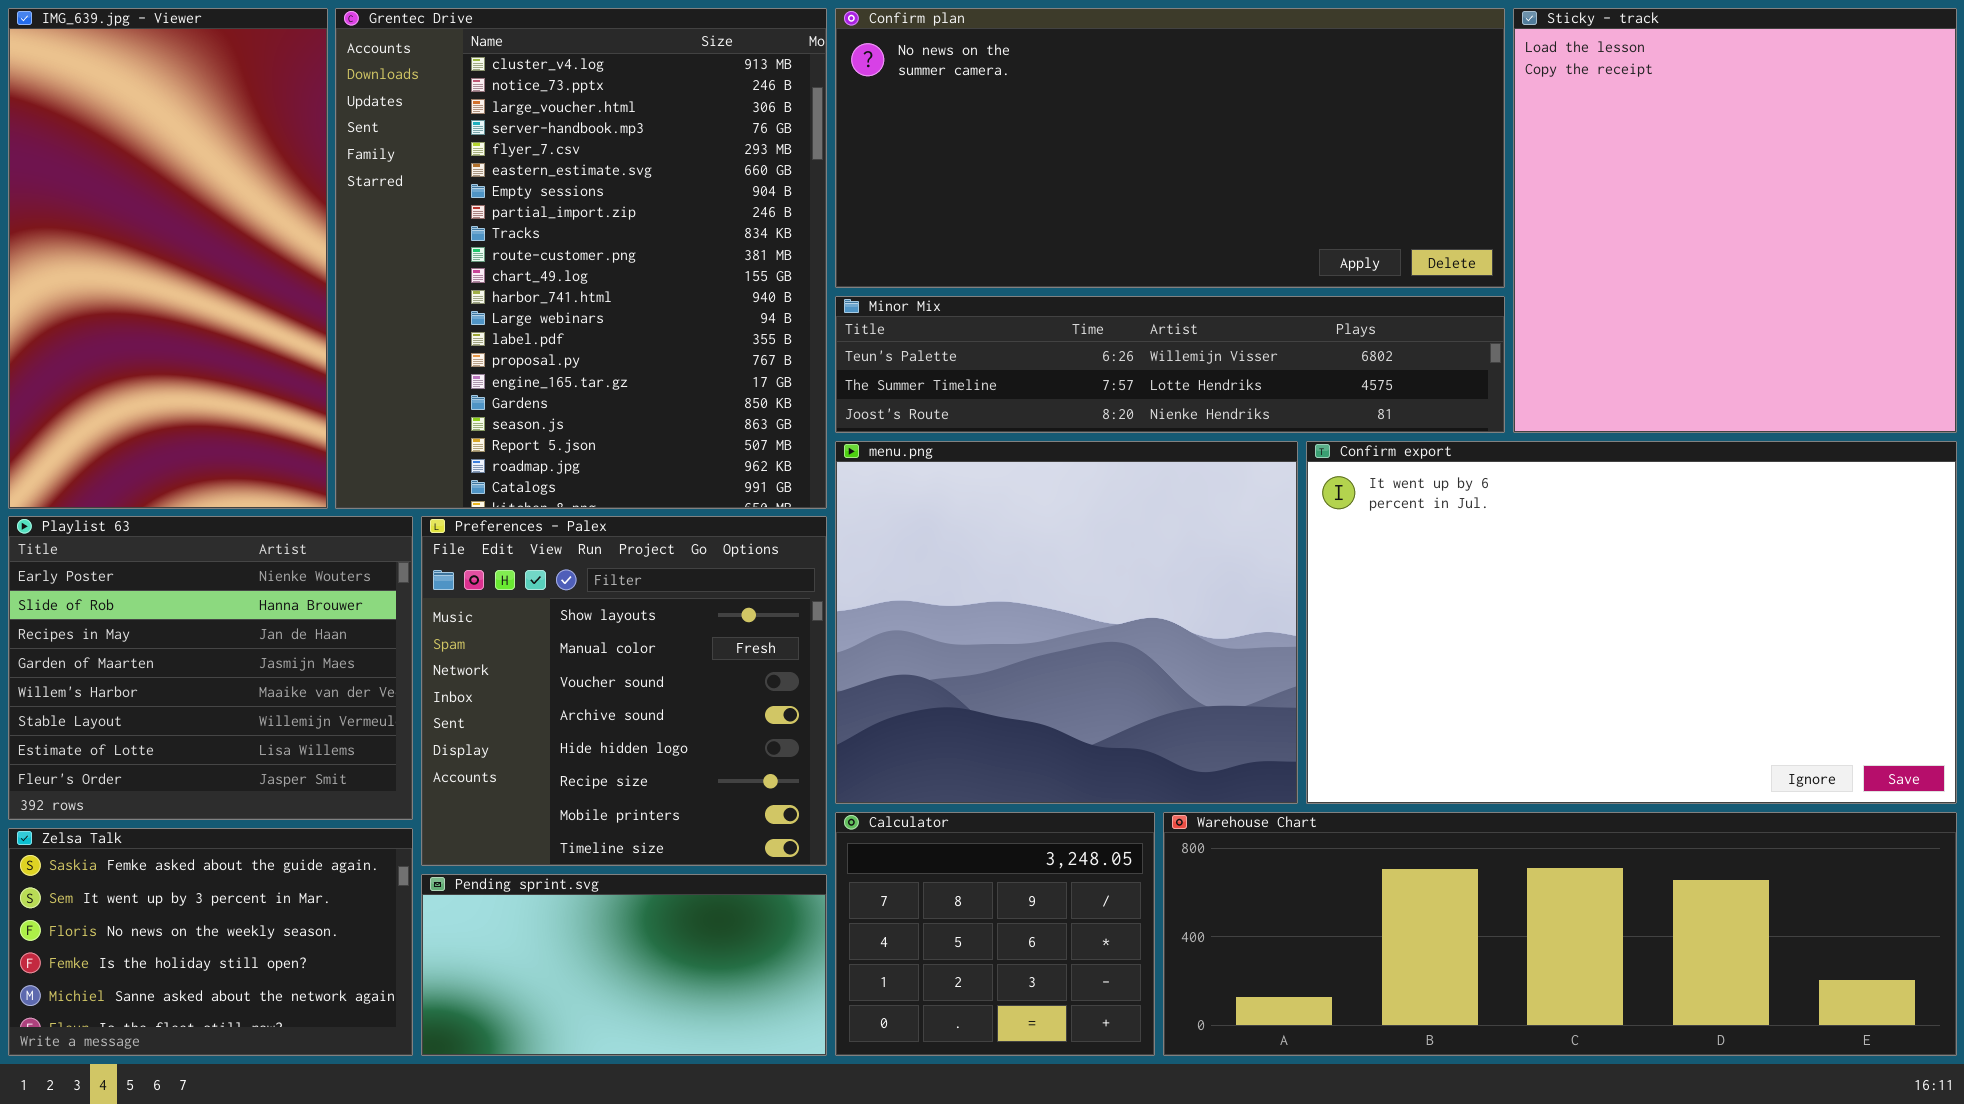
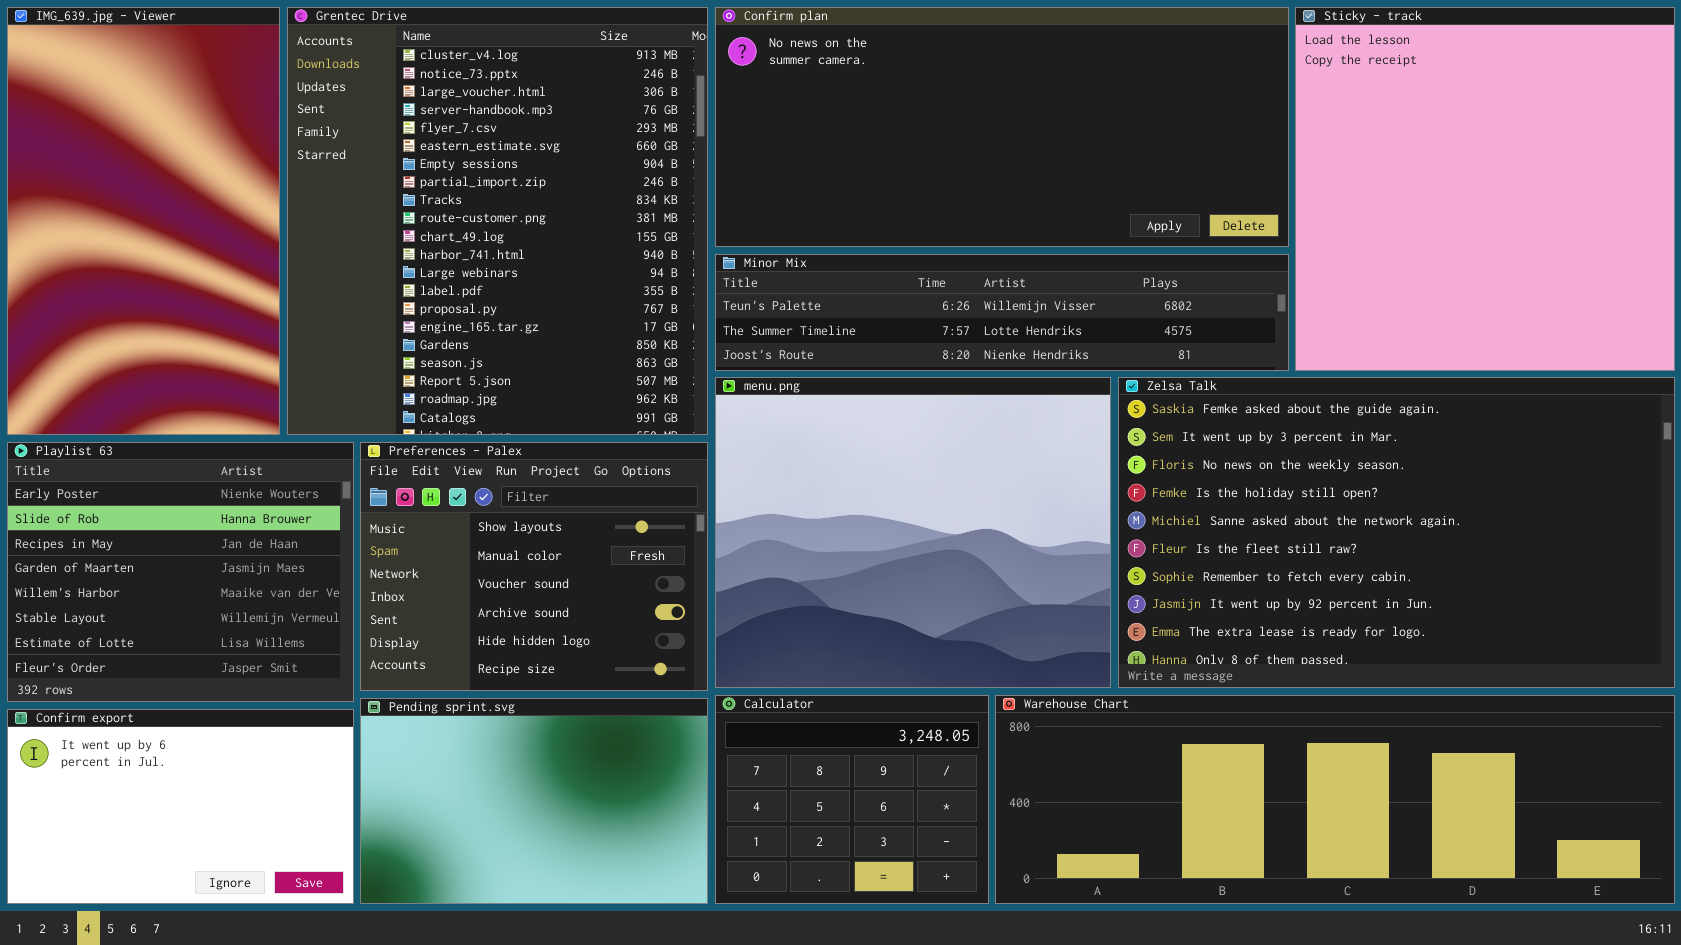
Confirm export: [1306,441,1957,804] -> [7,709,354,904], moved, resized
Preferences - Palex: [421,516,827,866] -> [360,442,708,691], resized
Zelsa Talk: [8,828,413,1056] -> [1118,377,1675,688], moved, resized
Pending sprint.svg: [421,874,827,1056] -> [360,698,708,904], resized

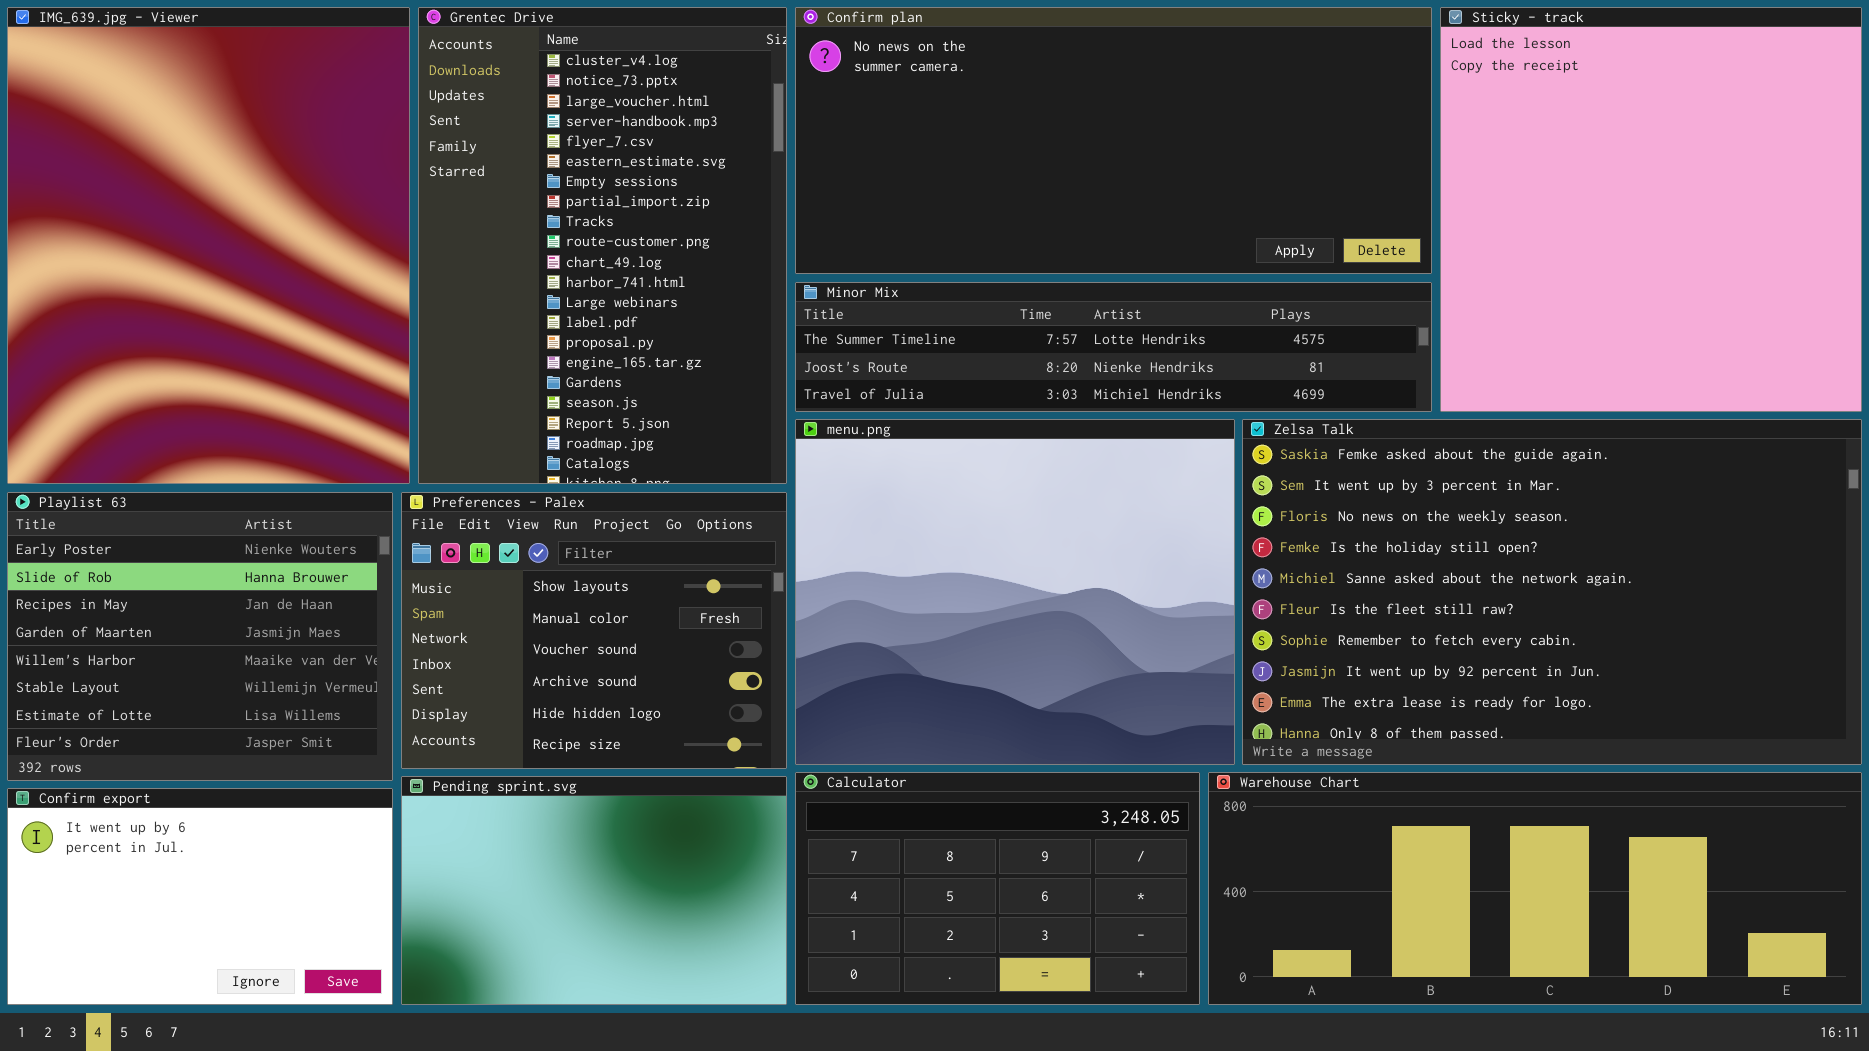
IMG_639.jpg - Viewer: [7,7,280,435] -> [7,7,410,484], resized
Grentec Drive: [287,7,708,435] -> [418,7,787,484], resized
Minor Mix: [715,254,1289,371] -> [795,282,1432,412], scrolled down 1 row
Calculator: [715,695,989,904] -> [795,772,1200,1005], resized
Warehouse Chart: [995,695,1675,904] -> [1208,772,1862,1005], resized

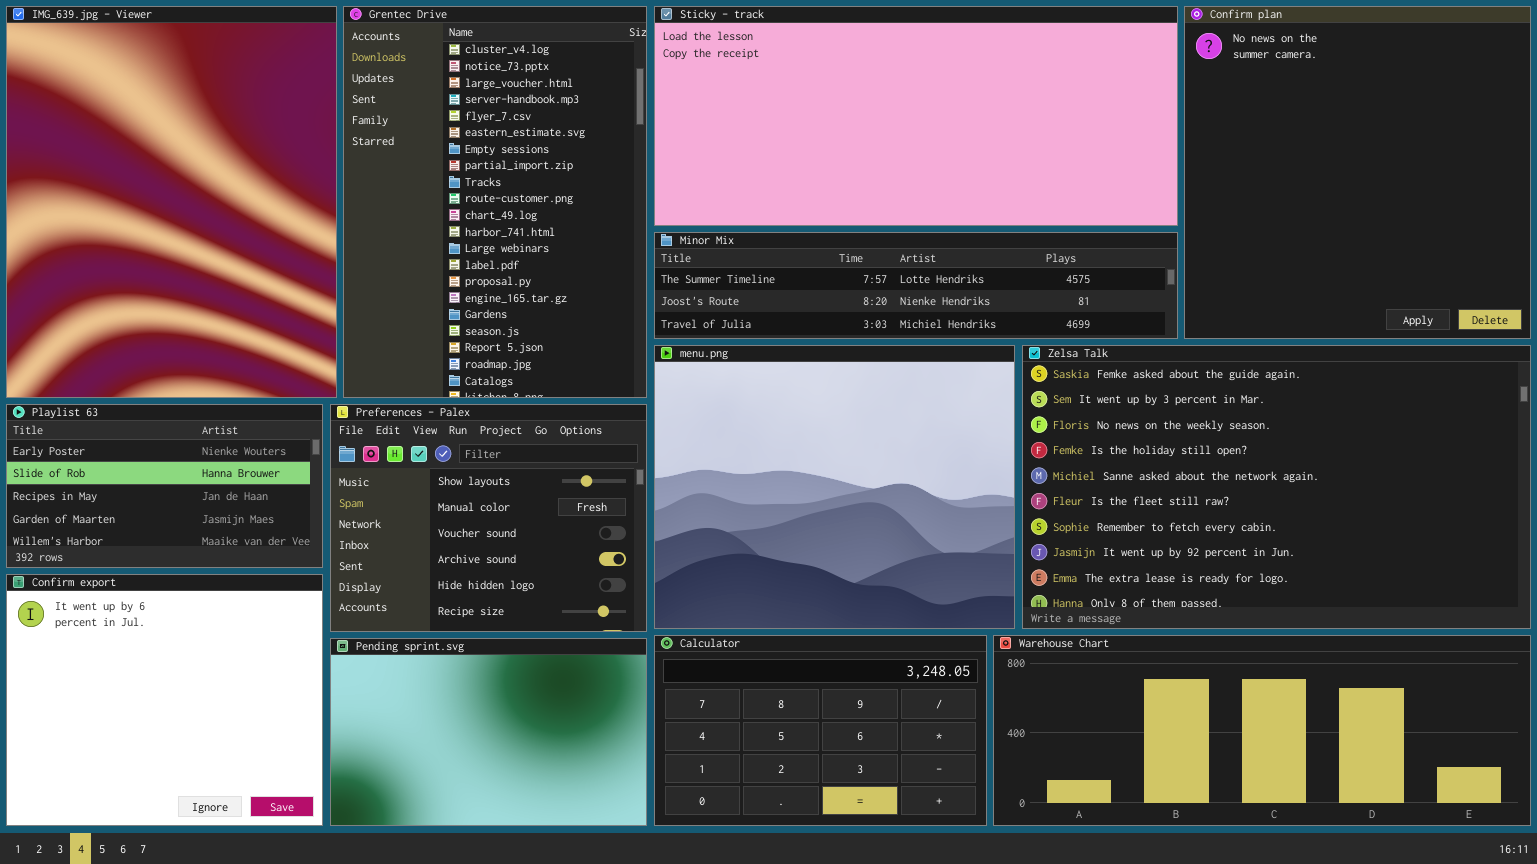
Confirm plan: [795,7,1432,274] -> [1184,6,1531,339], moved, resized
Sticky - track: [1440,7,1862,412] -> [654,6,1178,226], moved, resized
Playlist 63: [7,492,393,781] -> [6,404,323,568], resized
Confirm export: [7,788,393,1005] -> [6,574,323,826], resized

